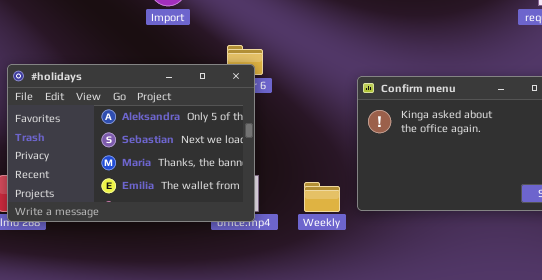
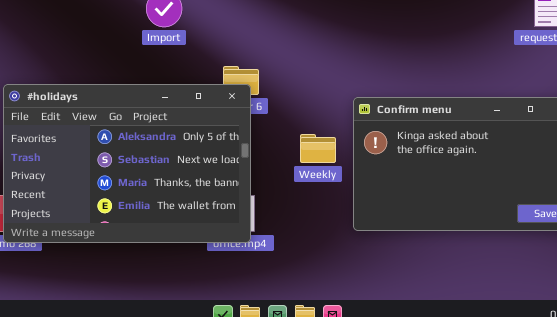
Weekly: [304,182,340,212] -> [300,134,336,163], moved

